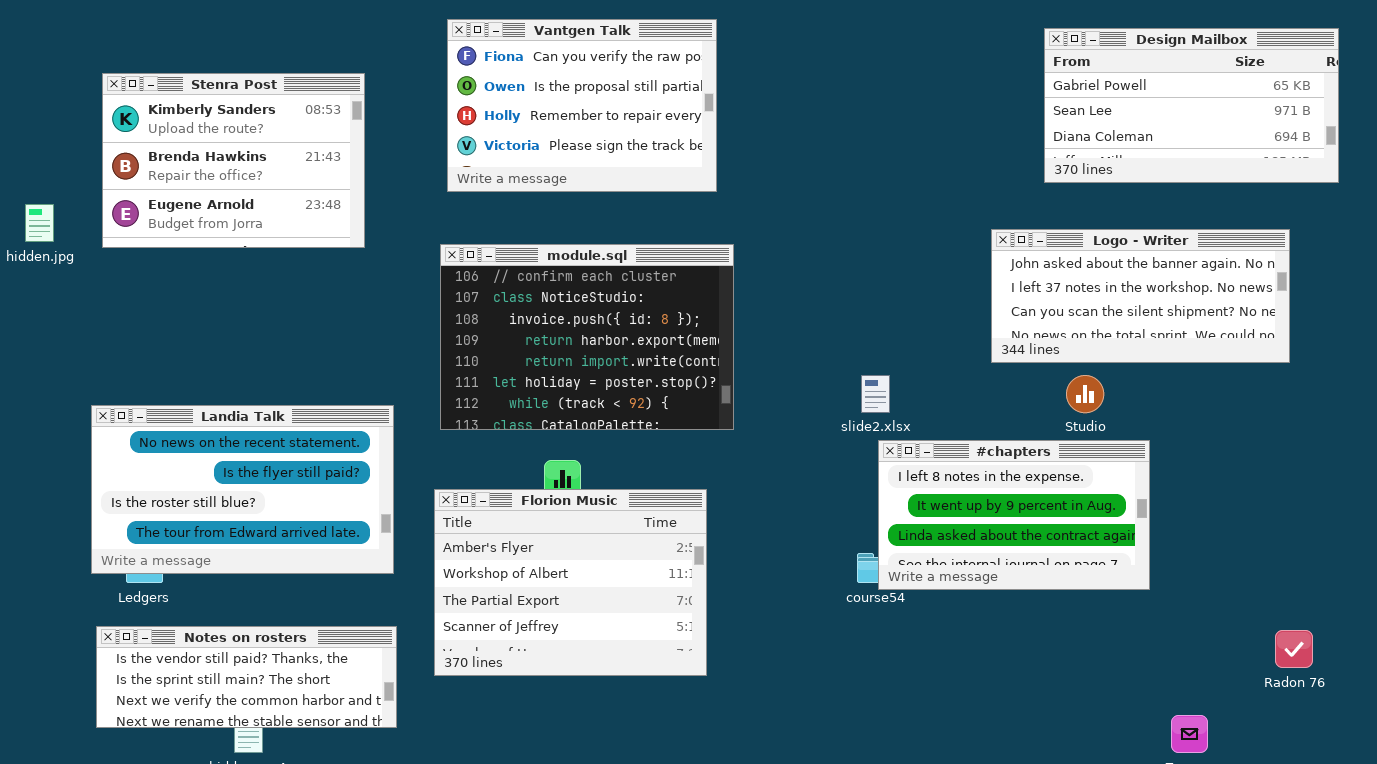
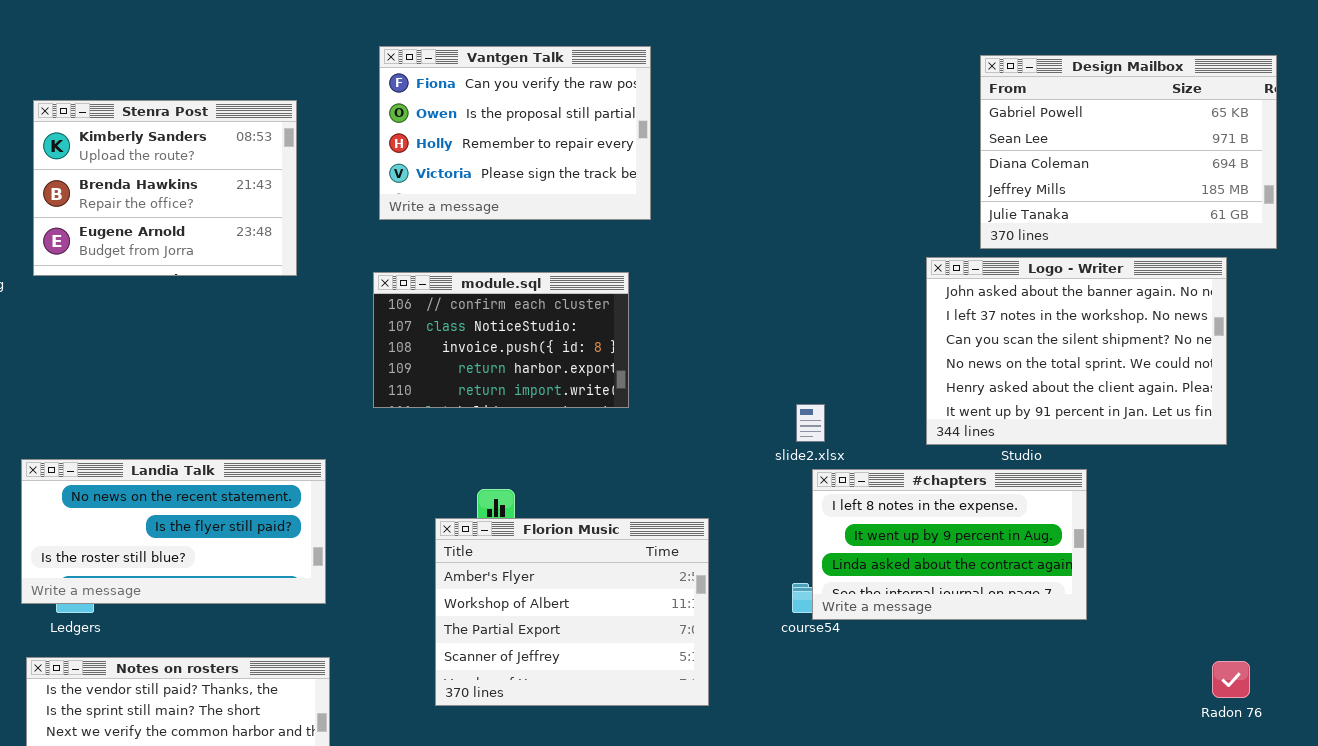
Design Mailbox: [1044,28,1339,183] -> [980,55,1277,249], resized
Logo - Writer: [991,229,1290,363] -> [926,257,1227,445], resized
module.sql: [440,244,734,430] -> [373,272,629,408], resized
Landia Talk: [91,405,394,574] -> [21,459,326,604], resized
Florion Music: [434,489,707,676] -> [435,518,709,706], moved

